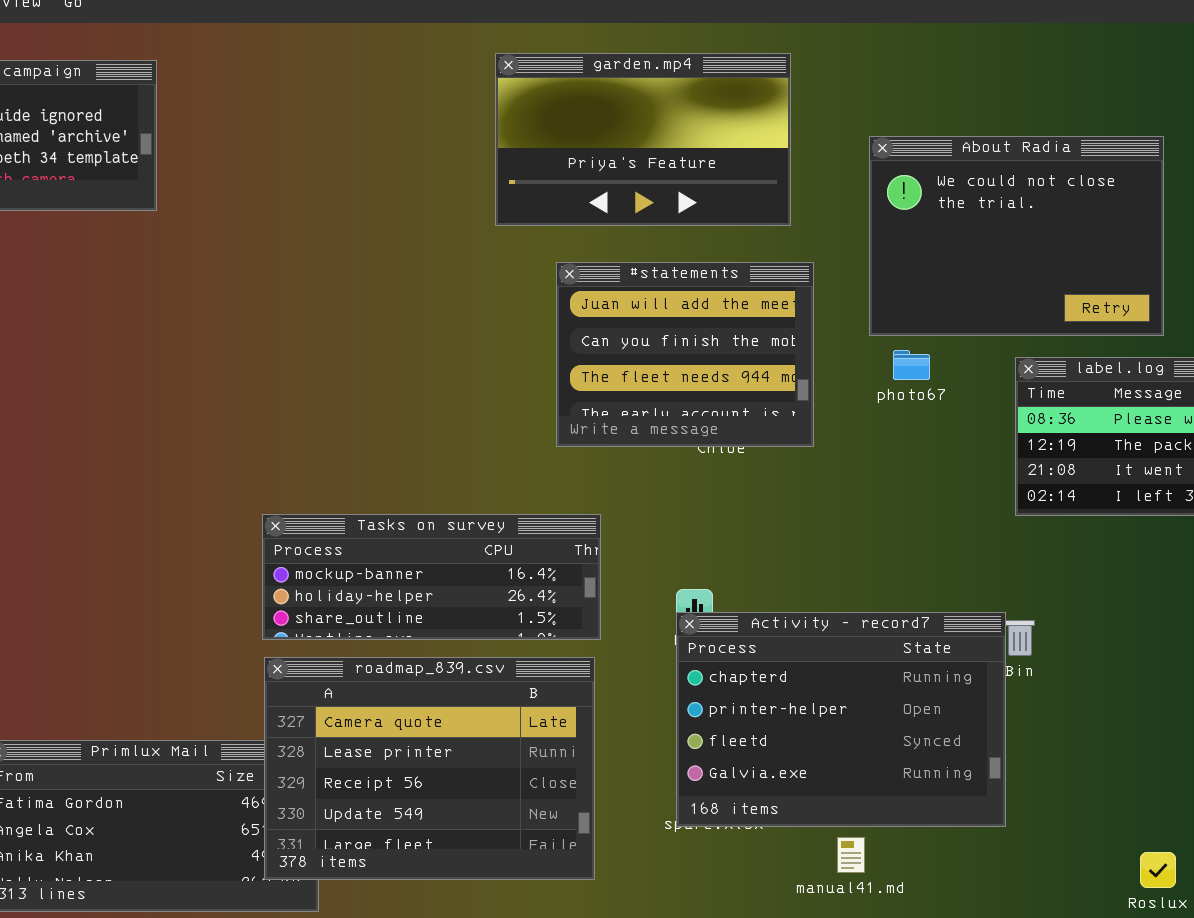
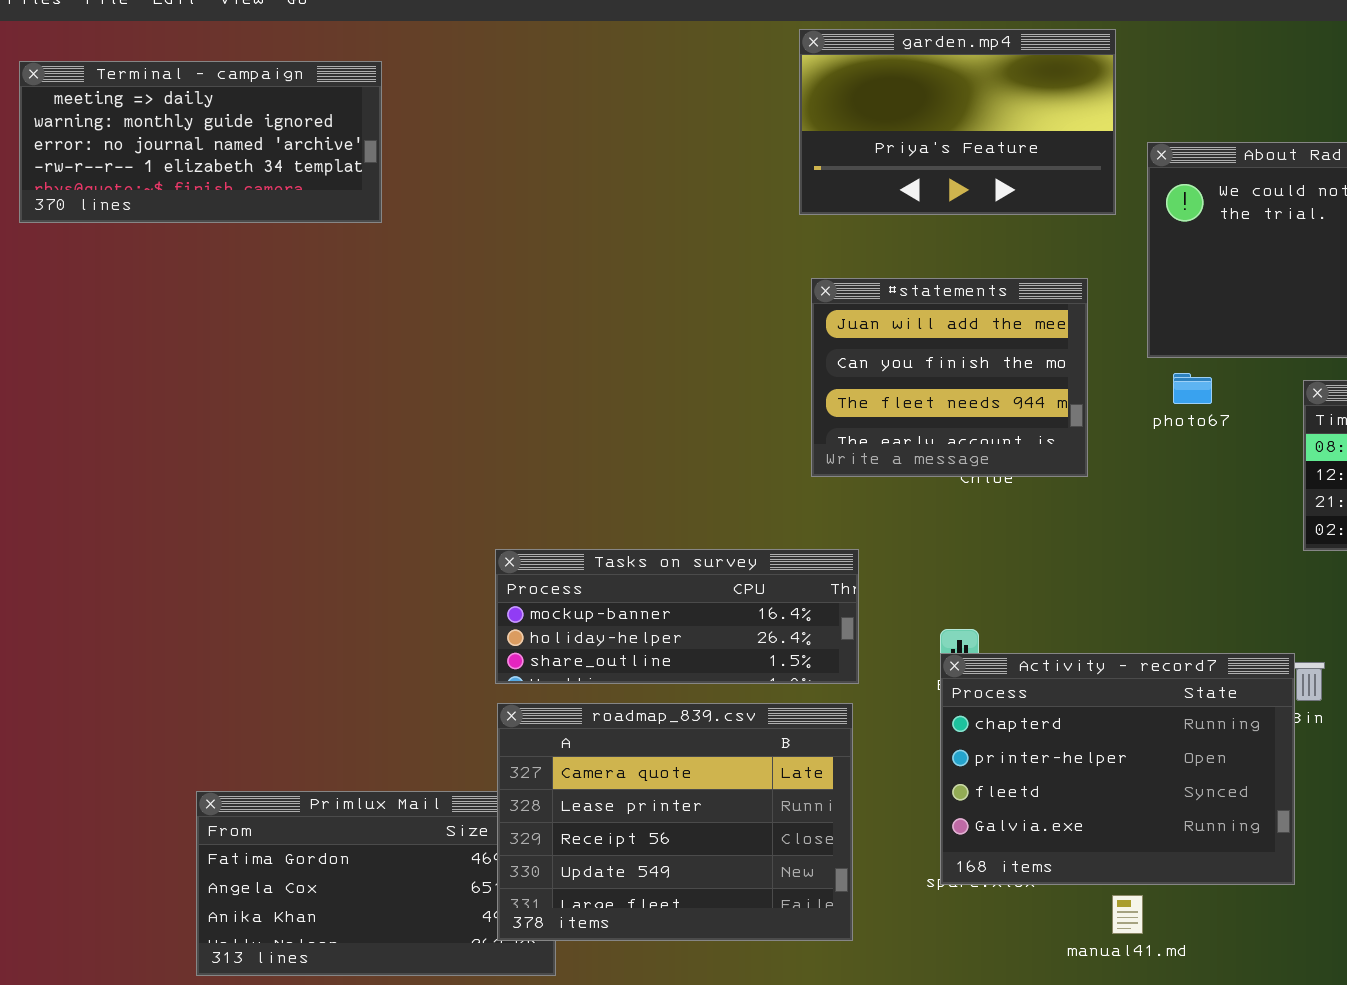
garden.mp4: [495,53,791,226] -> [799,29,1116,215], moved

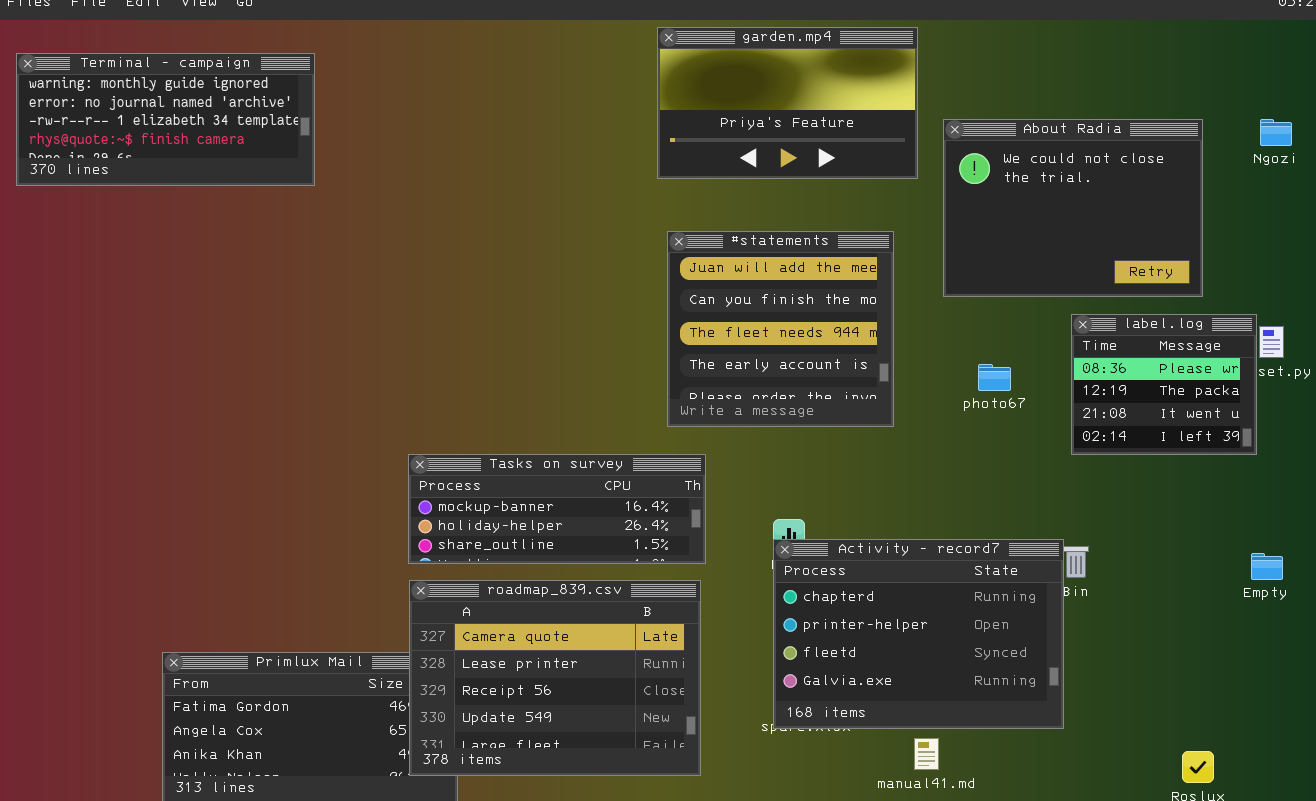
Terminal - campaign: [19,61,382,223] -> [16,53,315,186], scrolled down 1 row
#statements: [811,278,1088,477] -> [667,231,894,427], resized
photo67: [1173,373,1212,404] -> [978,364,1011,391], moved

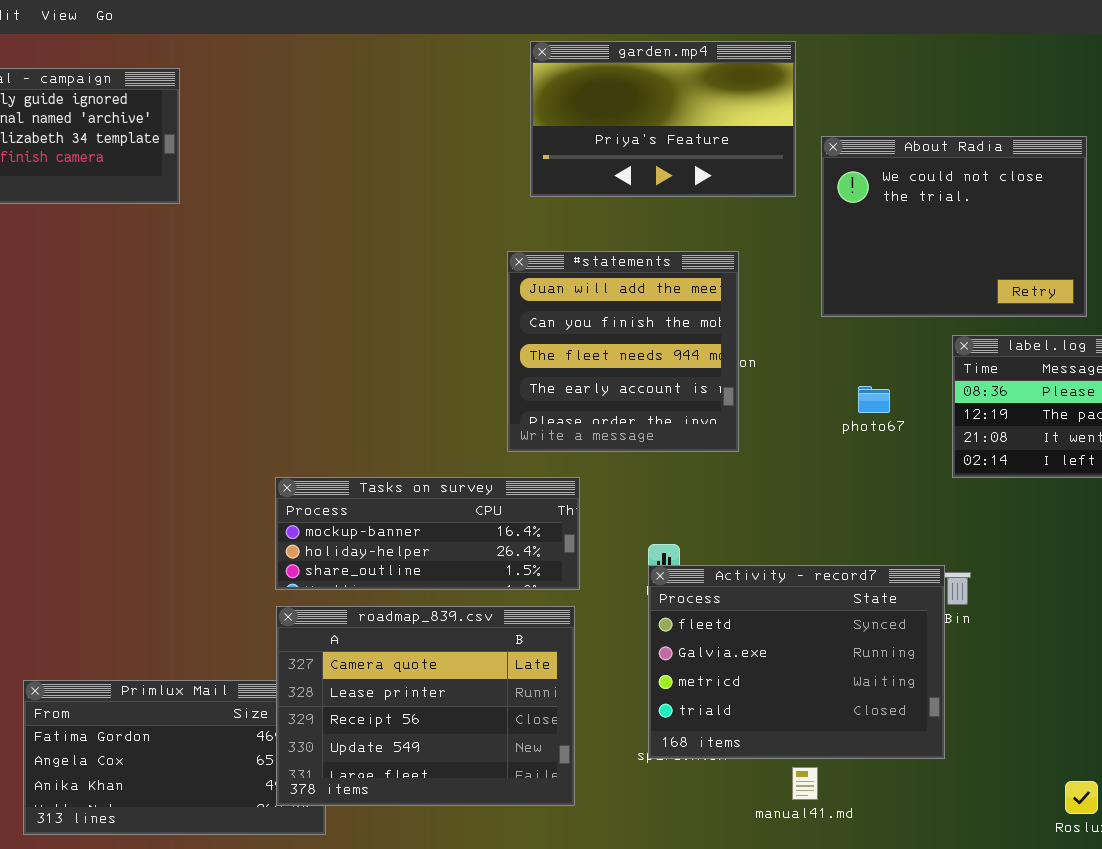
#statements: [667,231,894,427] -> [507,251,739,452], moved
Activity - record7: [773,539,1064,729] -> [648,565,945,759], scrolled down 2 rows

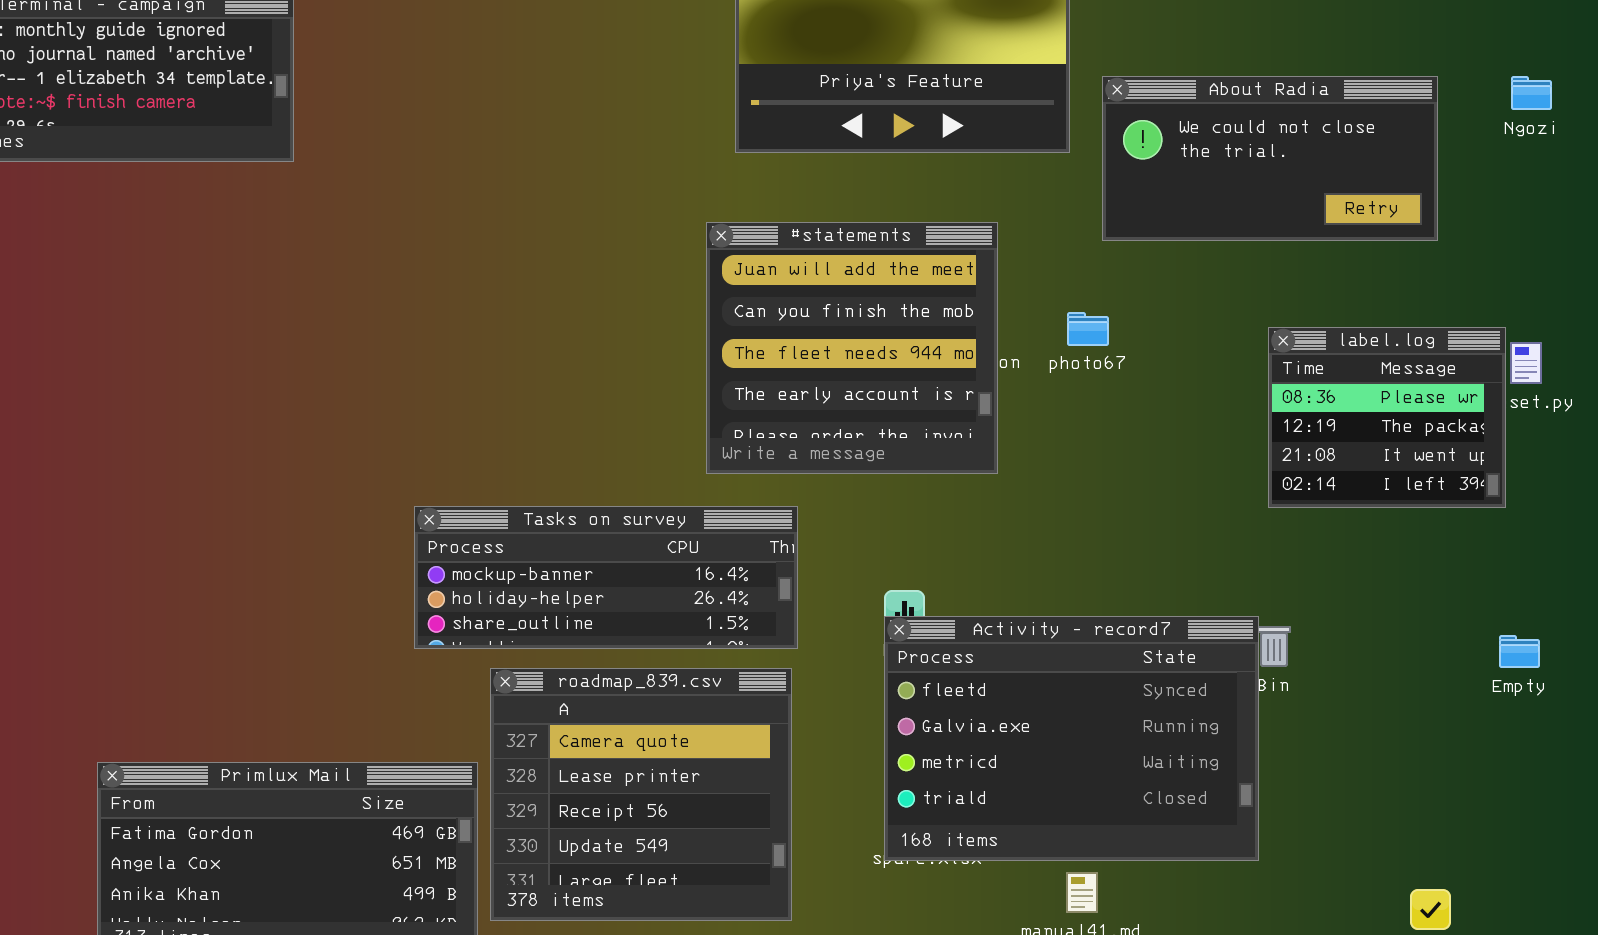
About Radia: [821,136,1087,317] -> [1102,76,1438,241], resized
photo67: [858,386,890,413] -> [1067,312,1109,346], moved
roadmap_839.csv: [276,606,575,806] -> [490,668,792,921], resized

